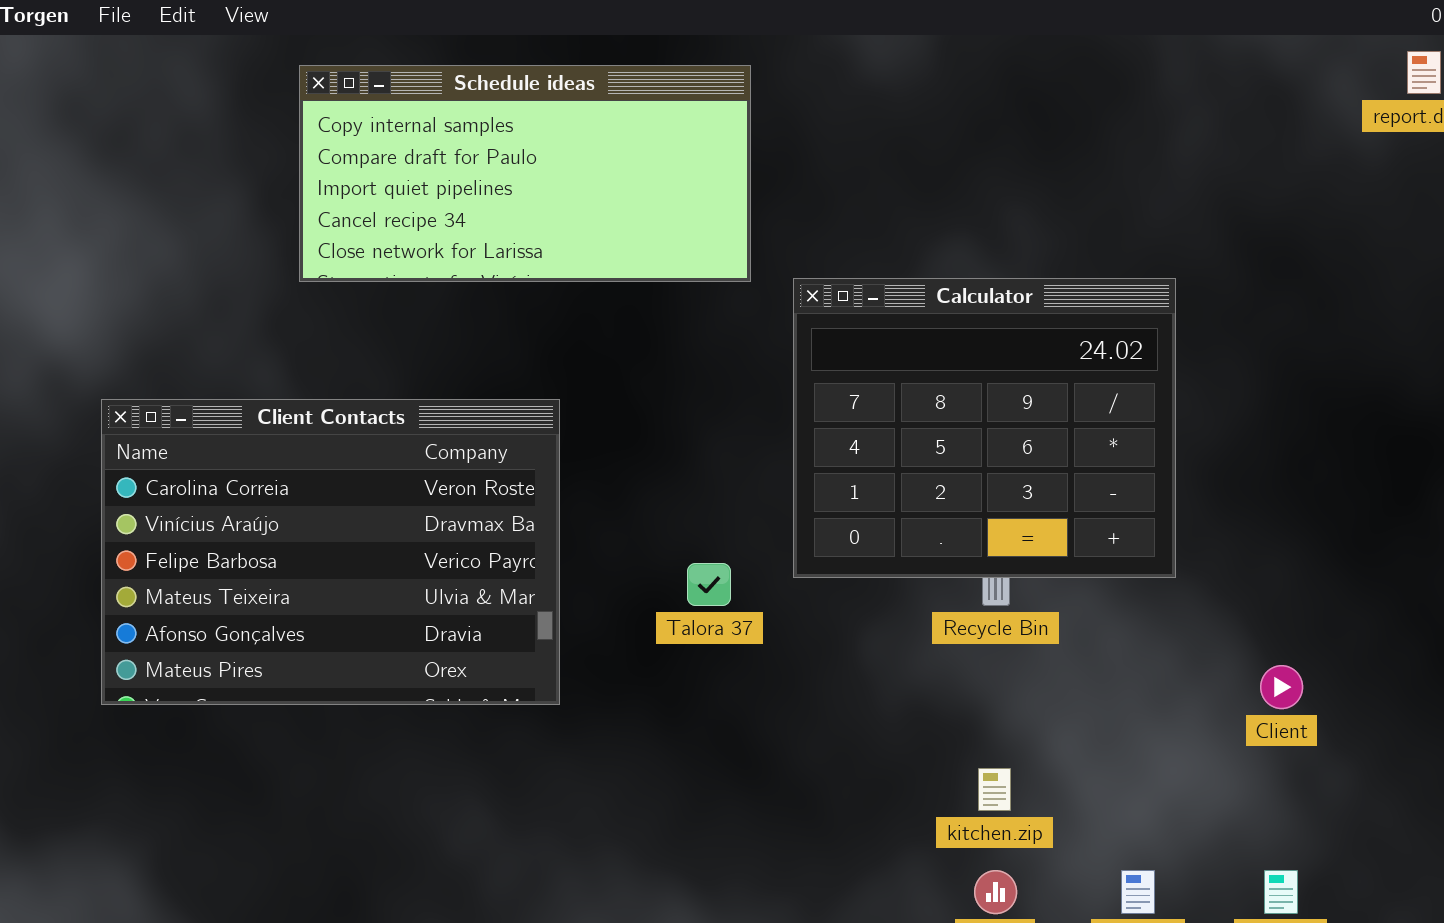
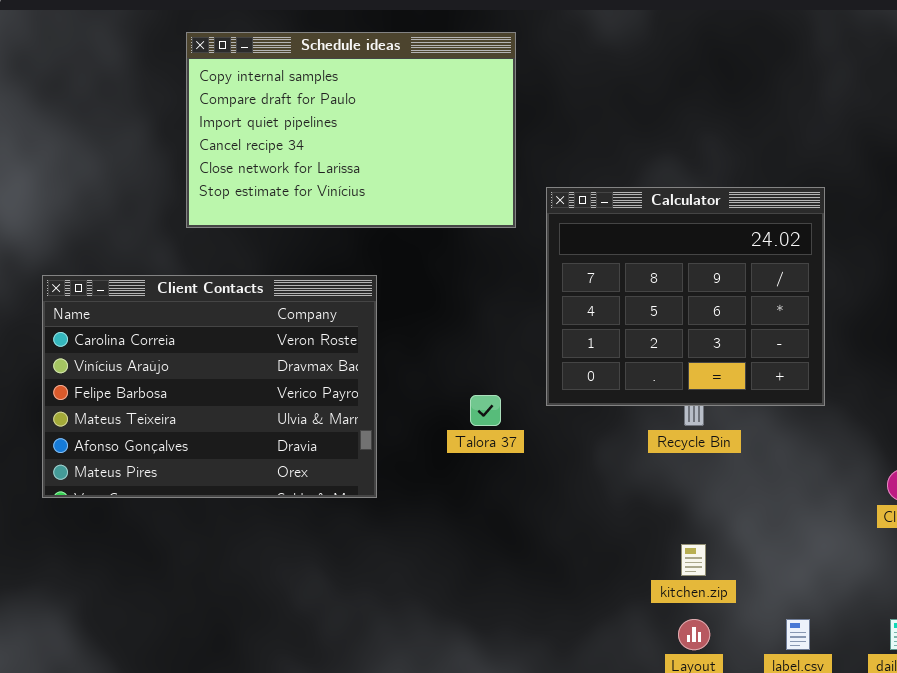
Schedule ideas: [299,65,751,282] -> [186,32,516,228], resized

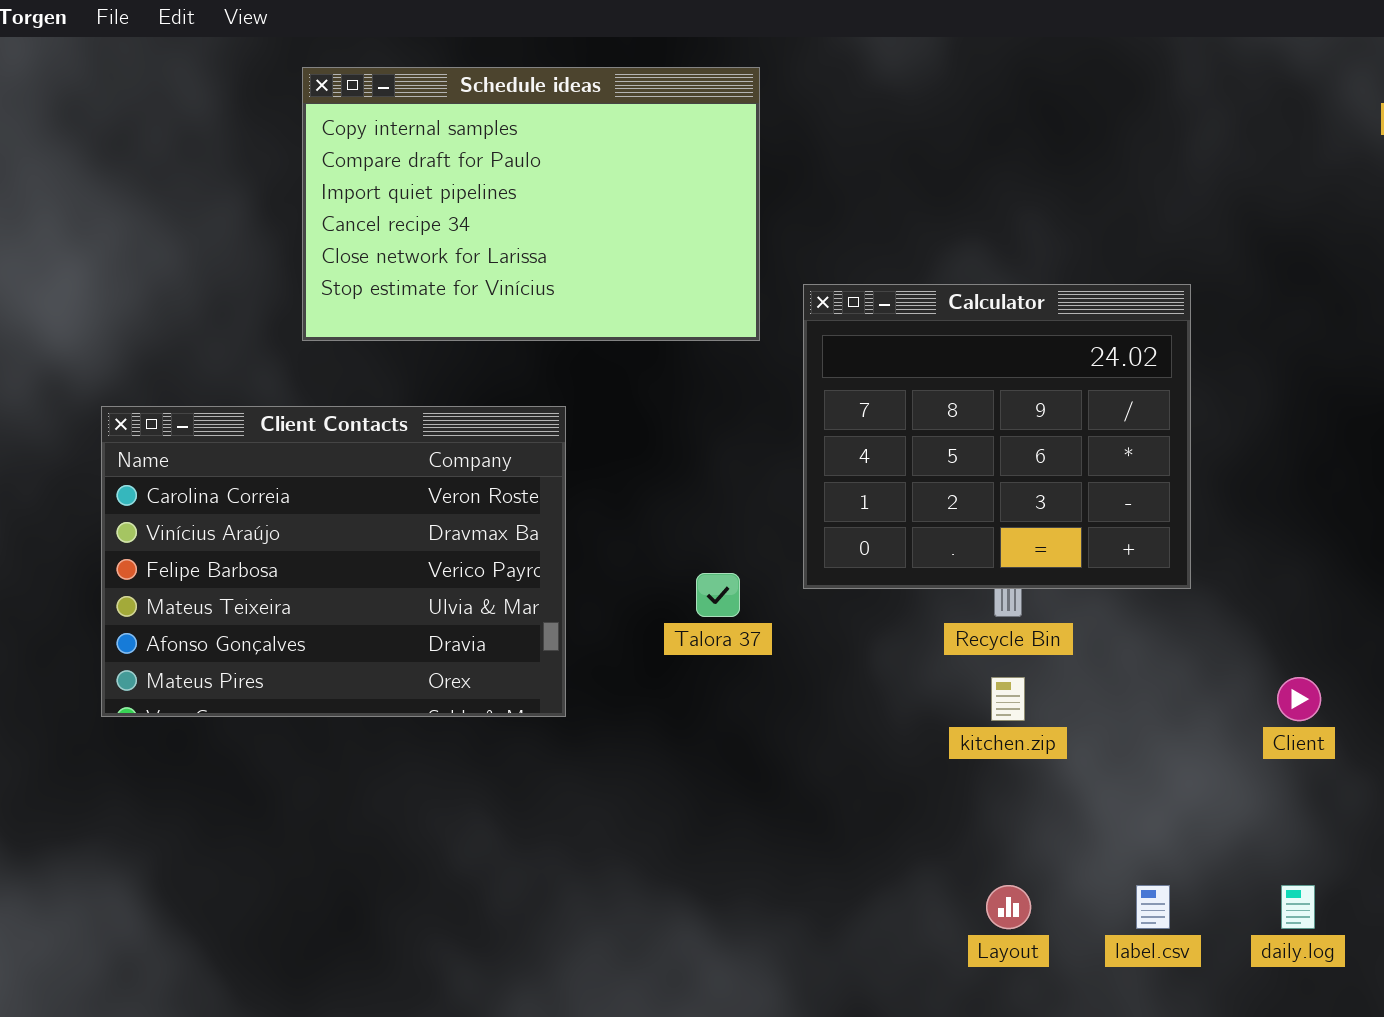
kitchen.zip: [681,544,706,576] -> [991,677,1025,721], moved

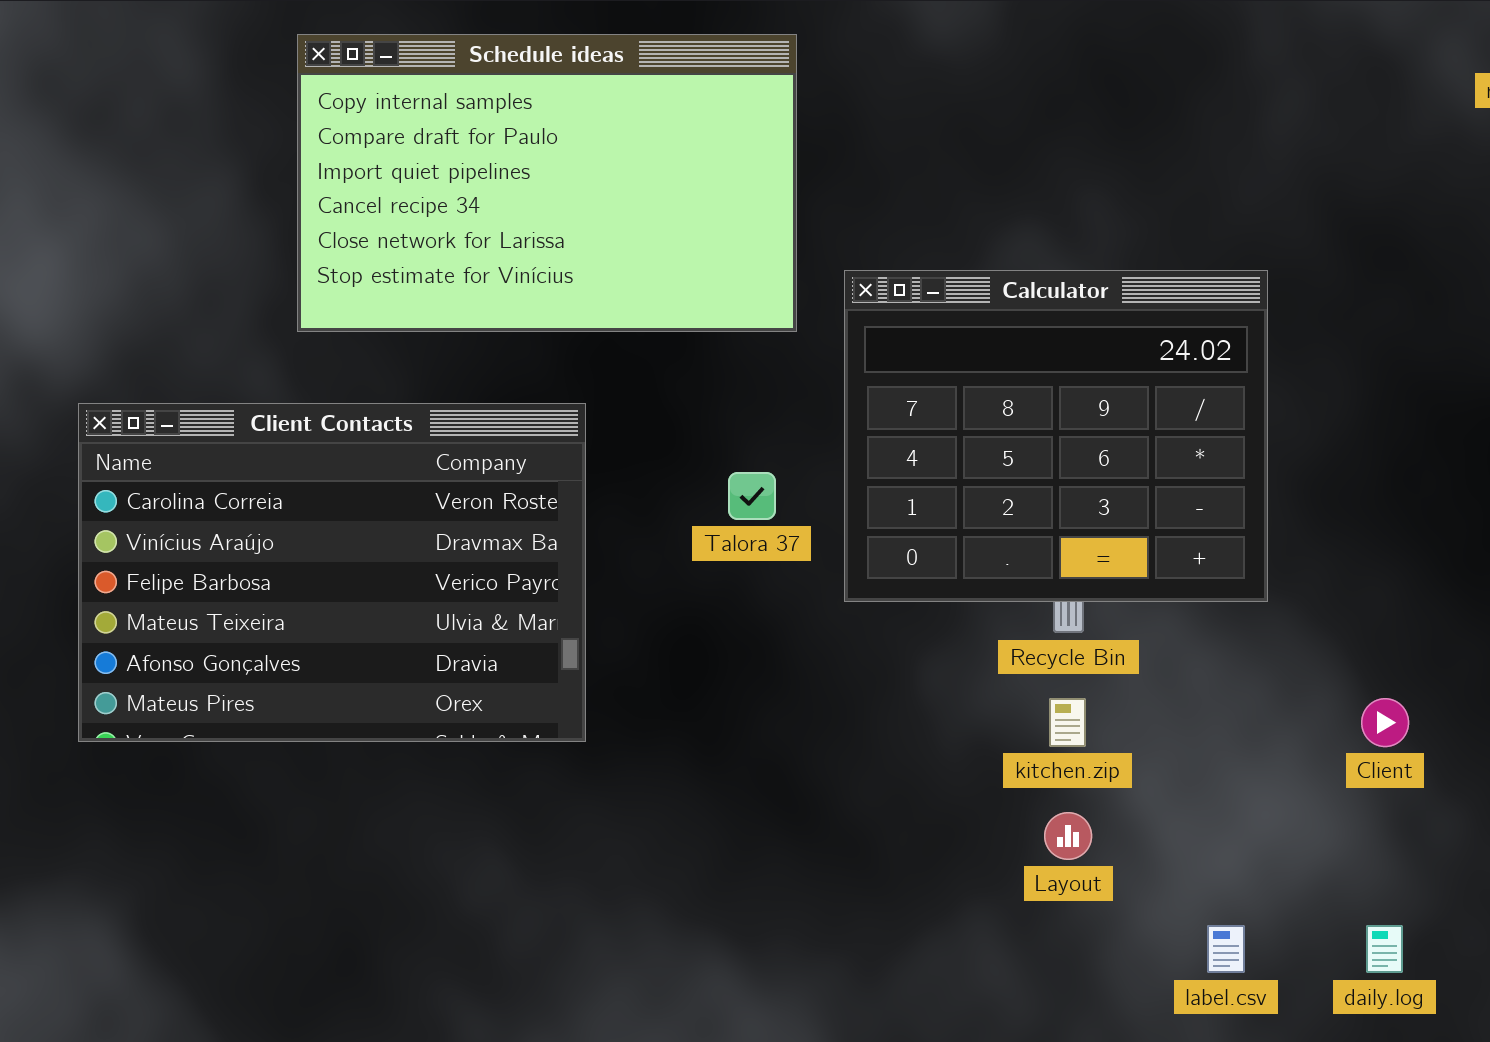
Talora 37: [696,573,740,617] -> [728,472,776,520], moved
Layout: [986,885,1031,929] -> [1044,812,1092,860], moved

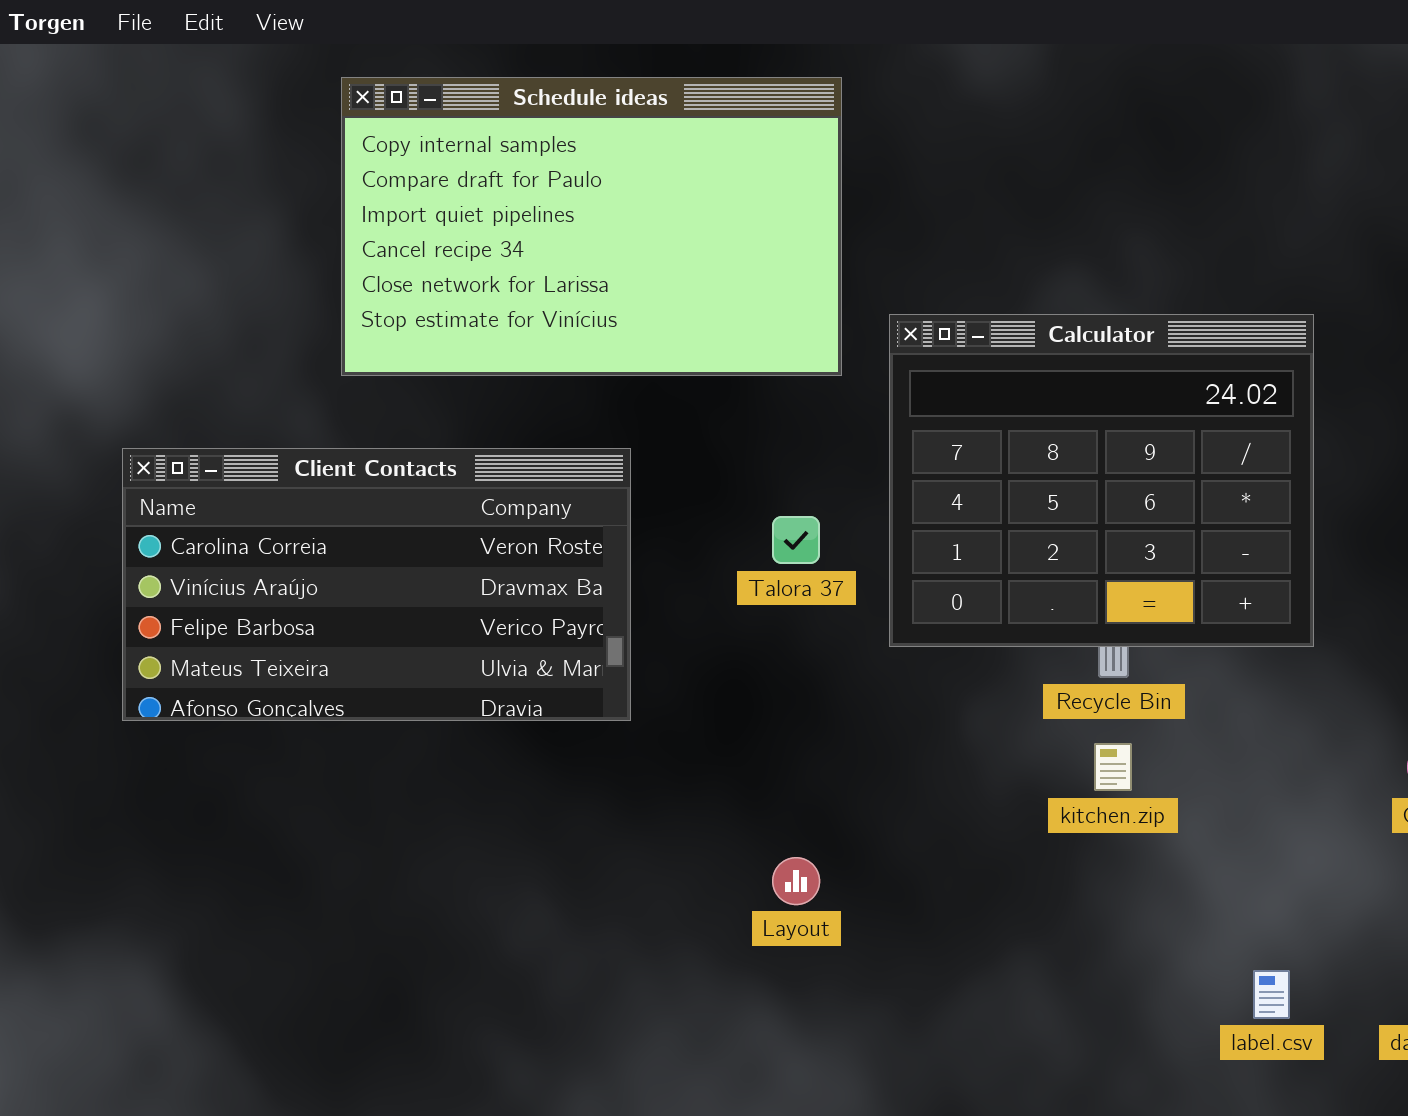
Client Contacts: [78,403,586,742] -> [122,448,631,721], resized
Layout: [1044,812,1092,860] -> [772,857,820,905], moved

